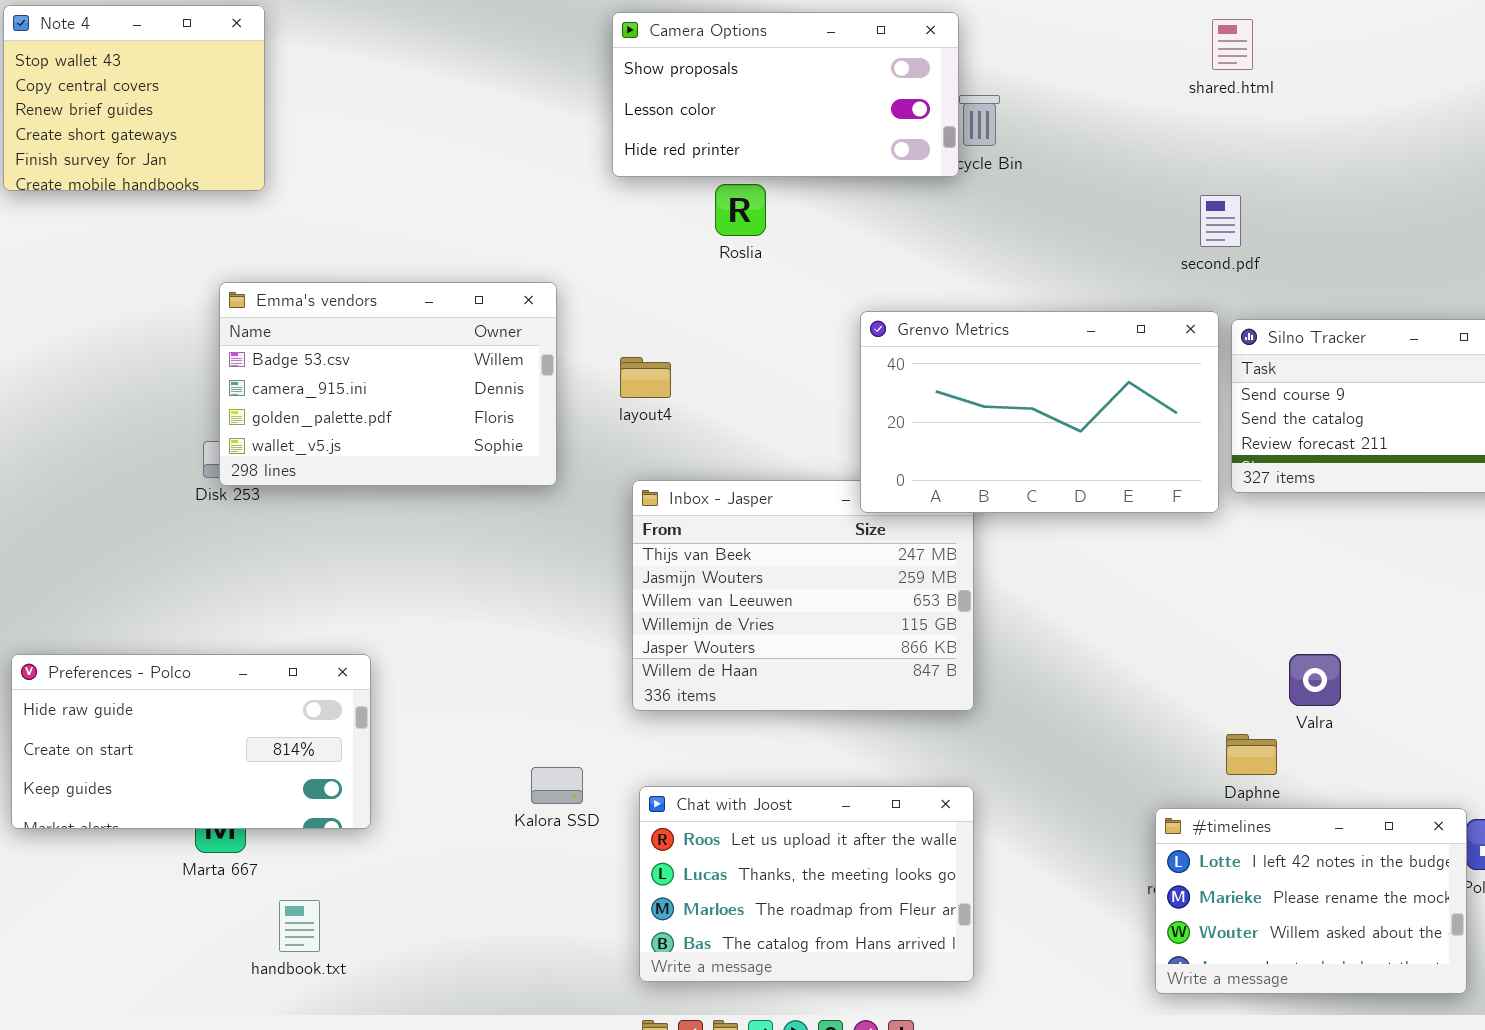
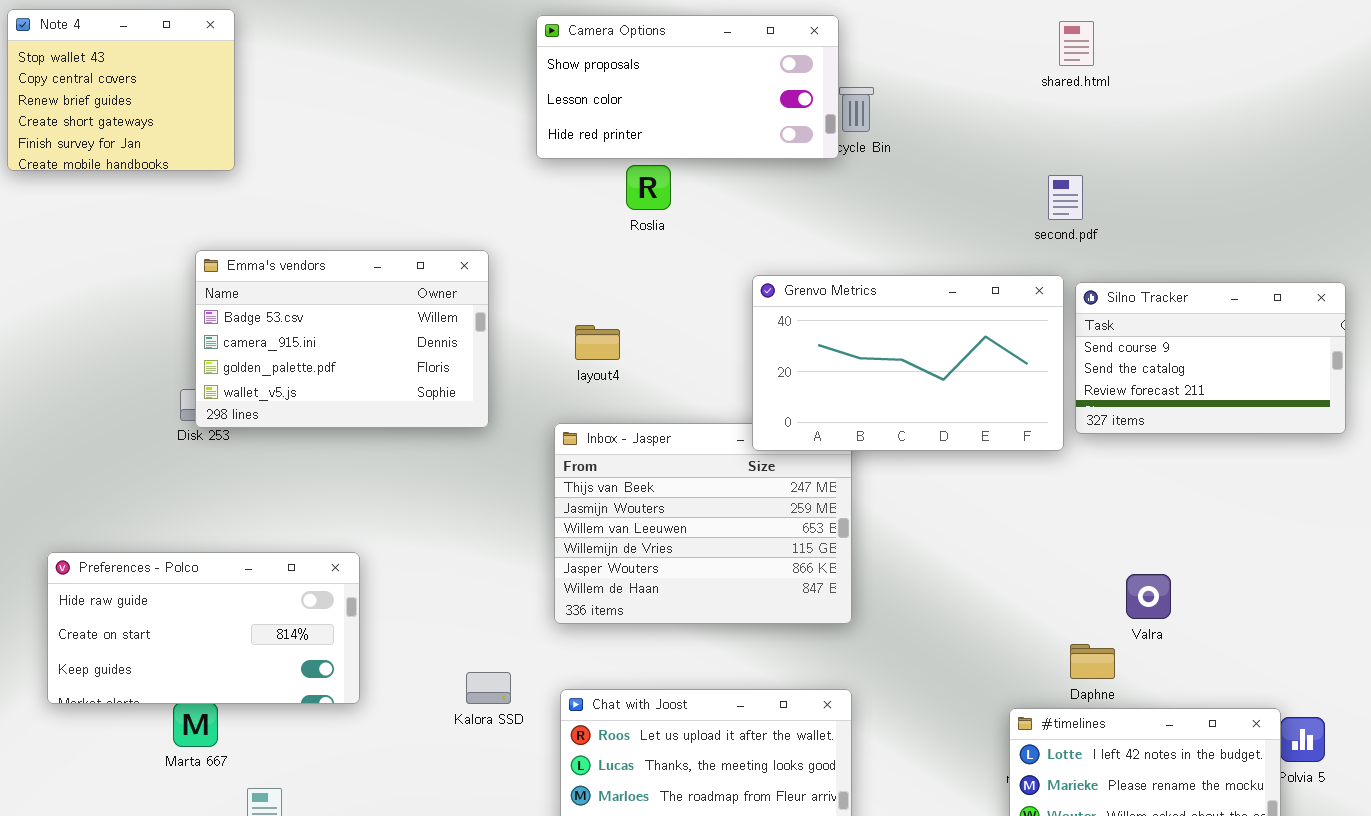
layout4: [620,357,671,398] -> [575,325,620,360], moved
Preferences - Polco: [11,654,371,829] -> [47,552,360,704], moved

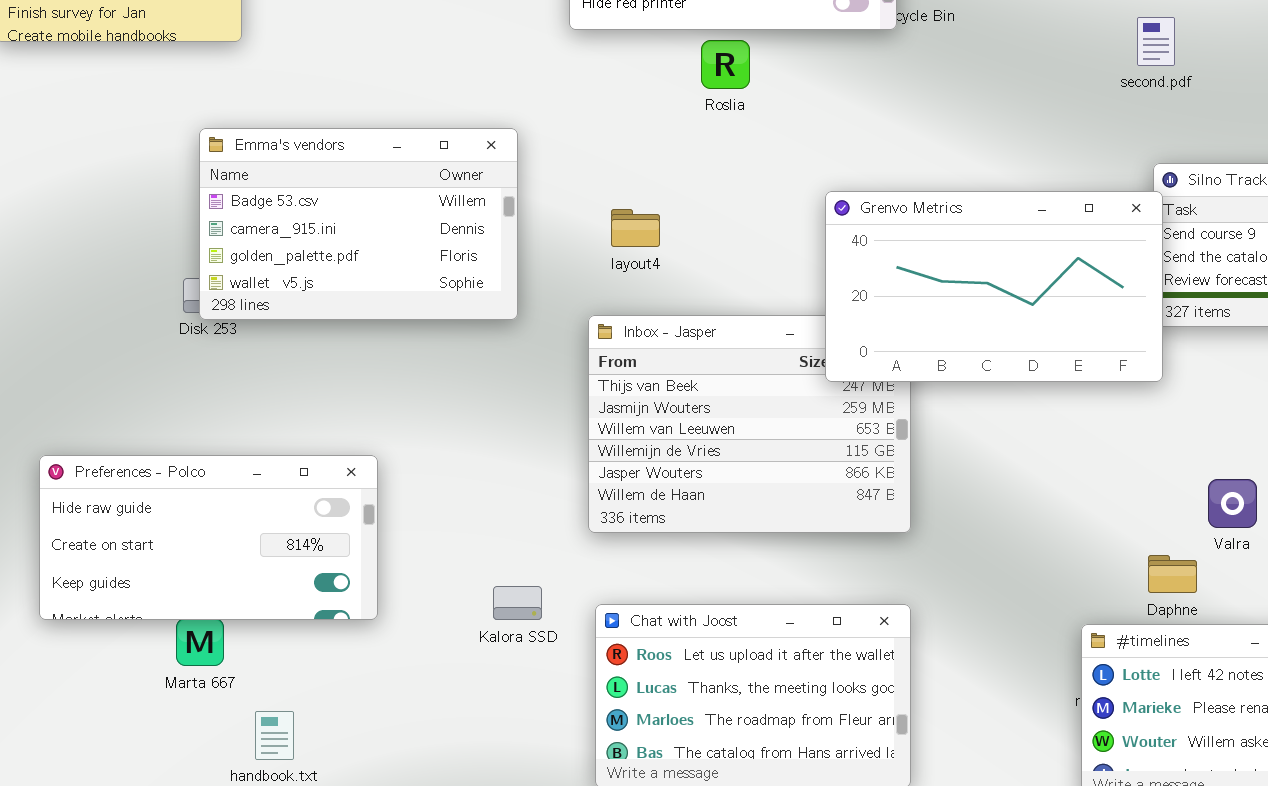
Roslia: [626,165,671,210] -> [701,40,750,89], moved
second.pdf: [1048,175,1083,220] -> [1137,17,1175,66], moved
Grenvo Metrics: [752,275,1064,451] -> [825,191,1163,382], moved

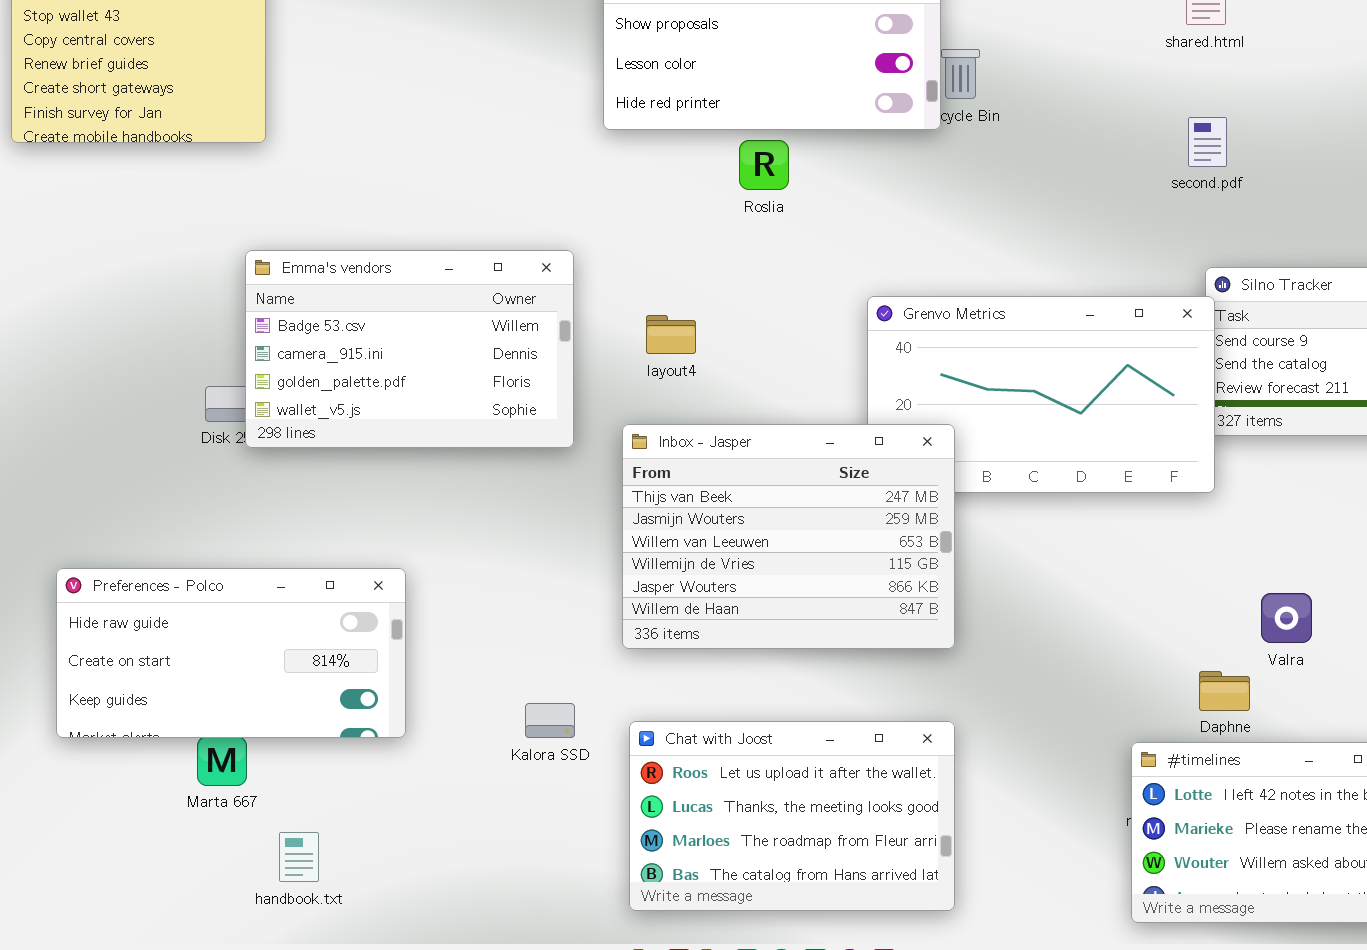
Emma's vendors: [199,128,518,320] -> [245,250,574,448], moved
Inbox - Jasper: [588,315,911,533] -> [622,424,955,649], raised

